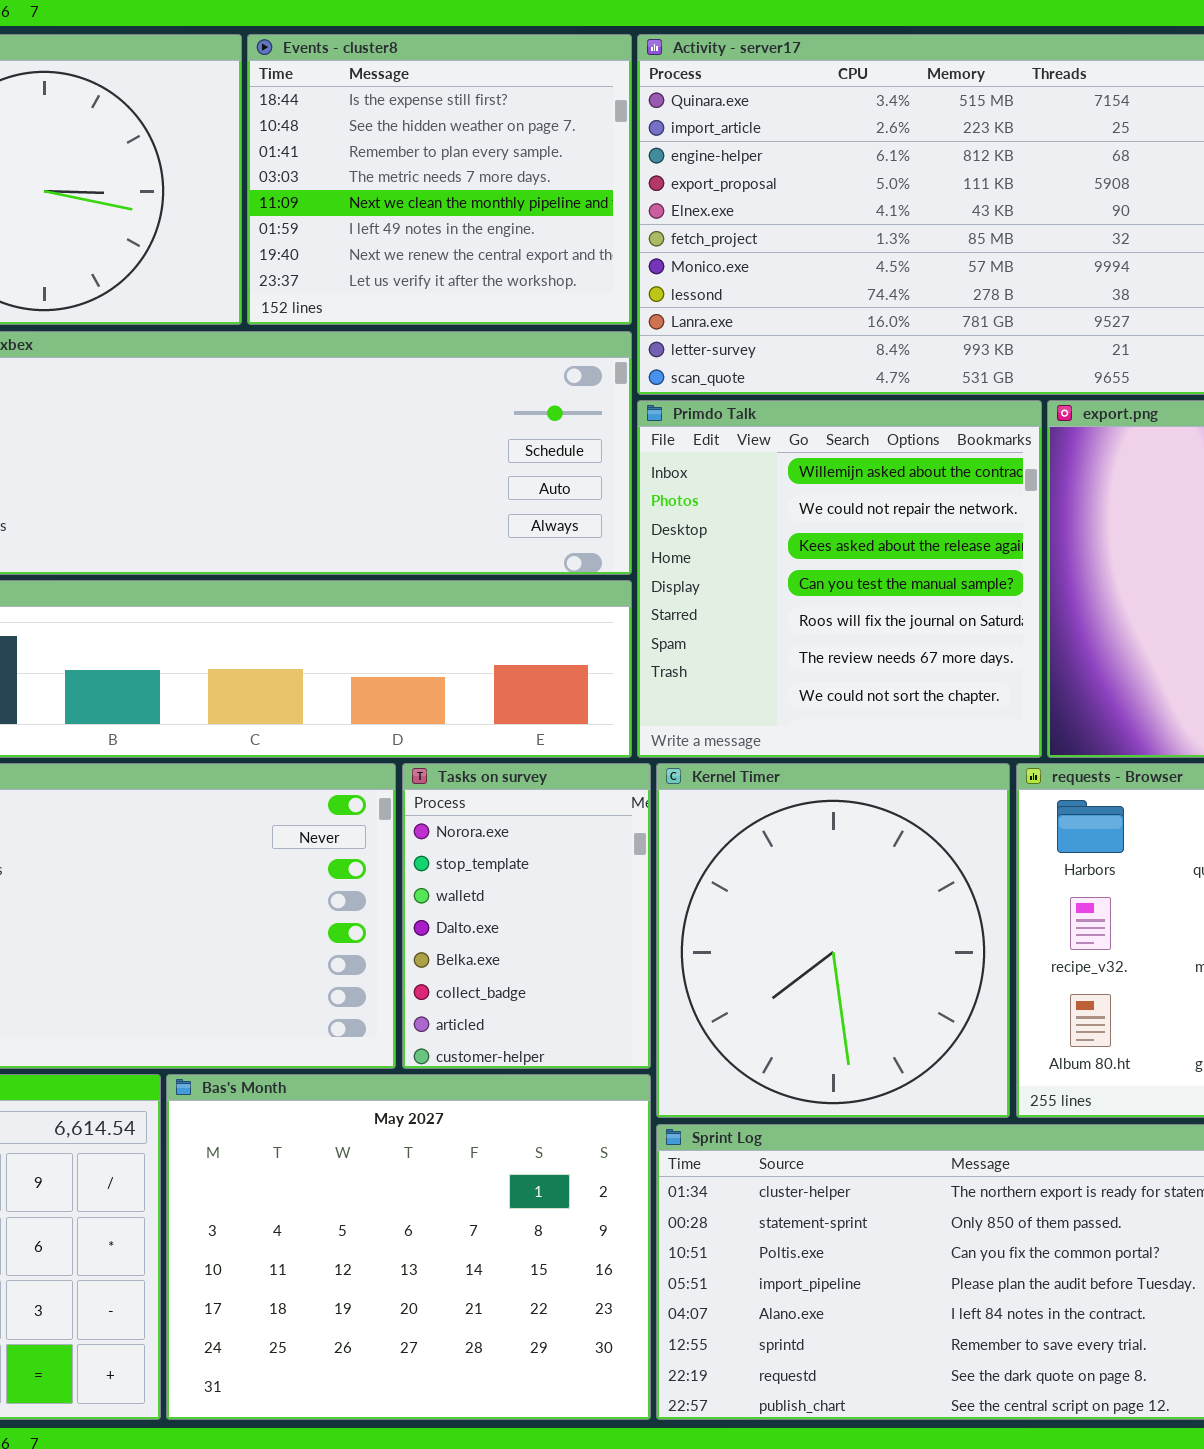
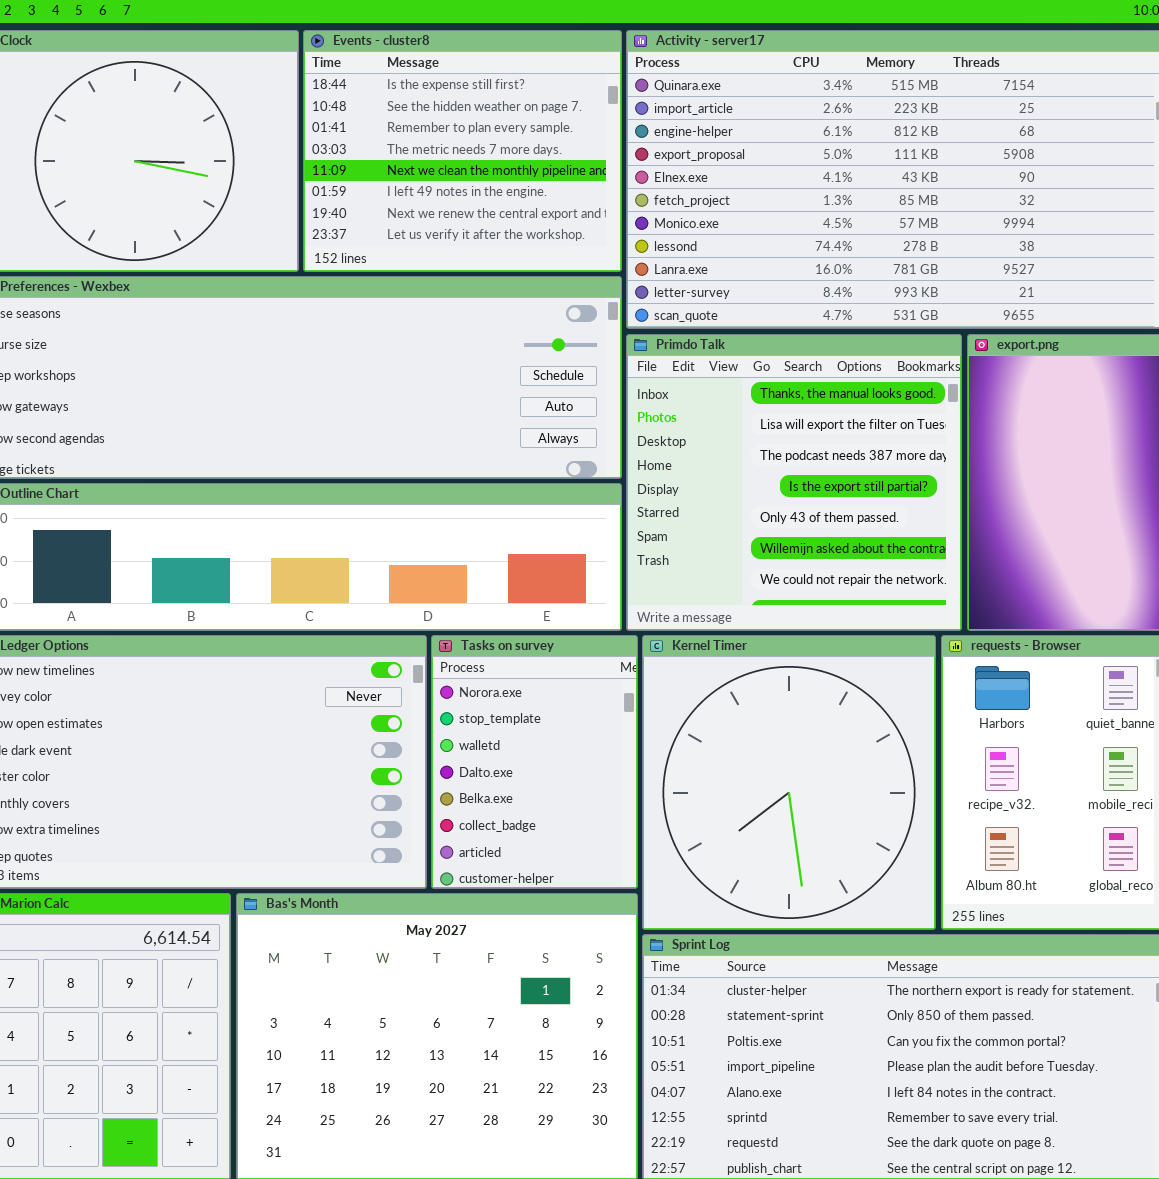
Primdo Talk: [637,400,1042,758] -> [626,334,962,631], scrolled up 5 rows

